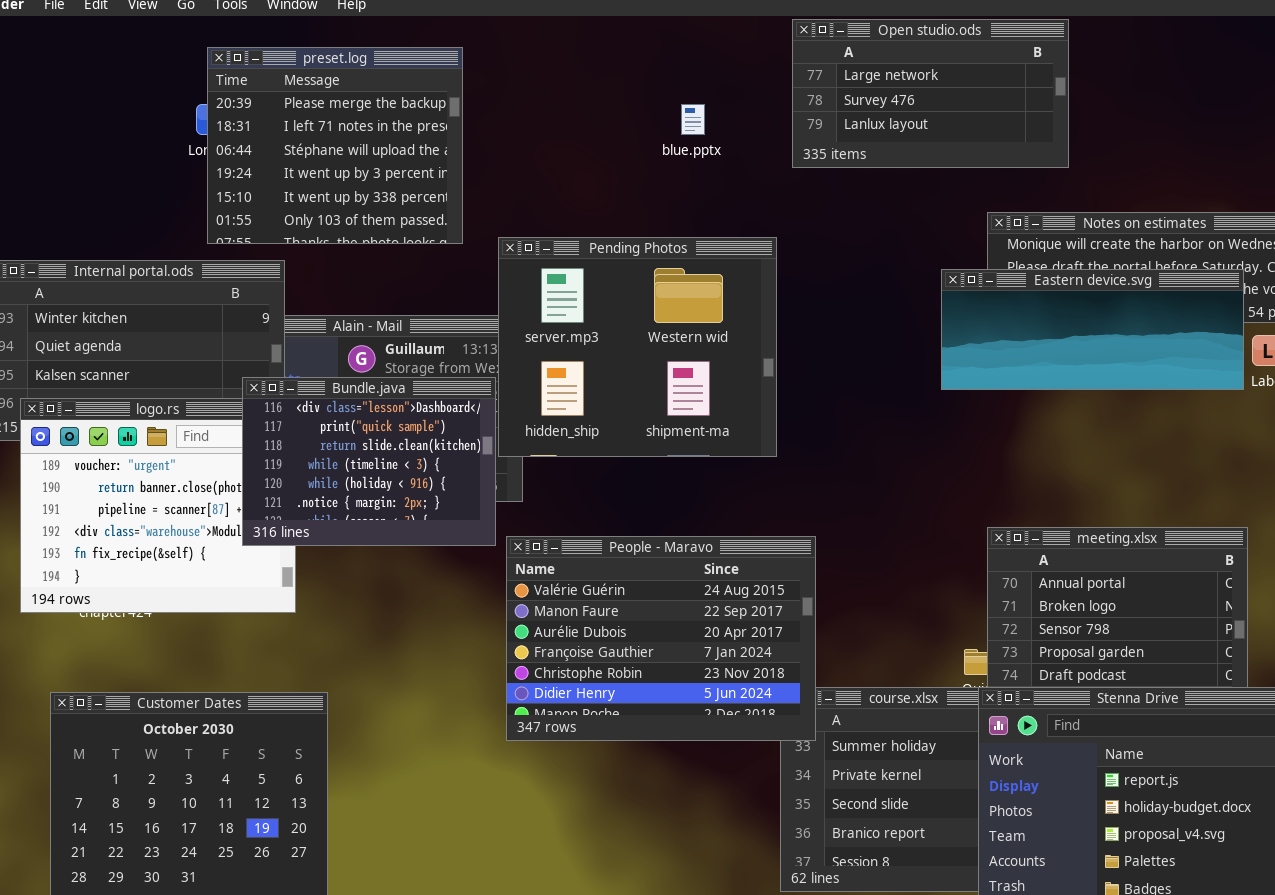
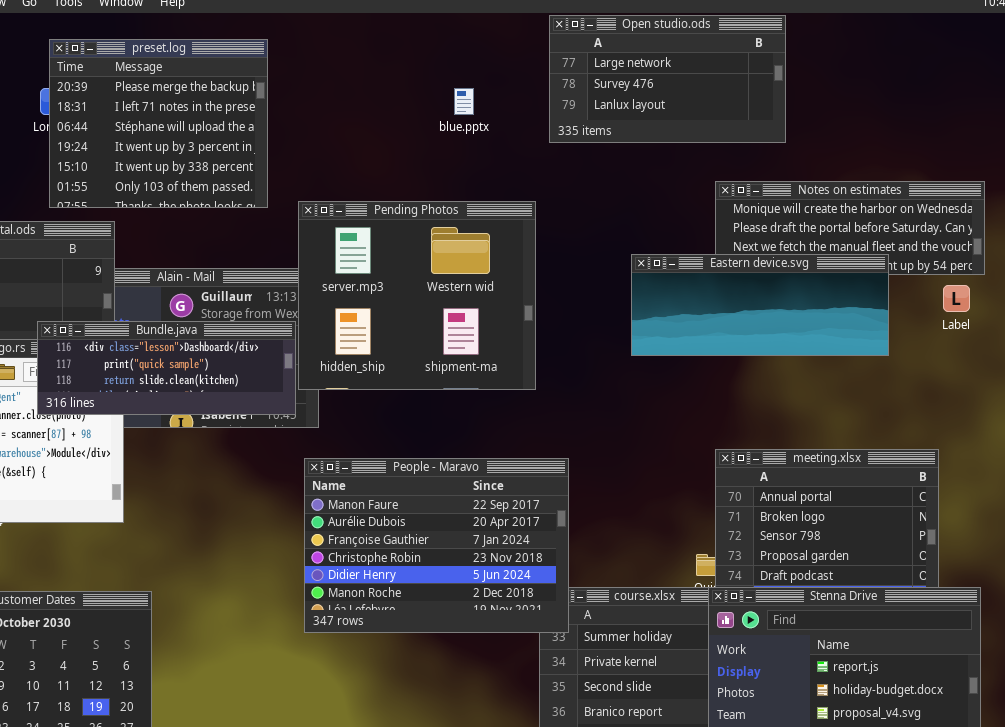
Eastern device.svg: [941,269,1244,390] -> [631,254,889,356], moved
Bundle.java: [242,377,496,546] -> [37,321,296,415], resized
People - Maravo: [506,536,816,741] -> [304,458,569,633], scrolled down 1 row

